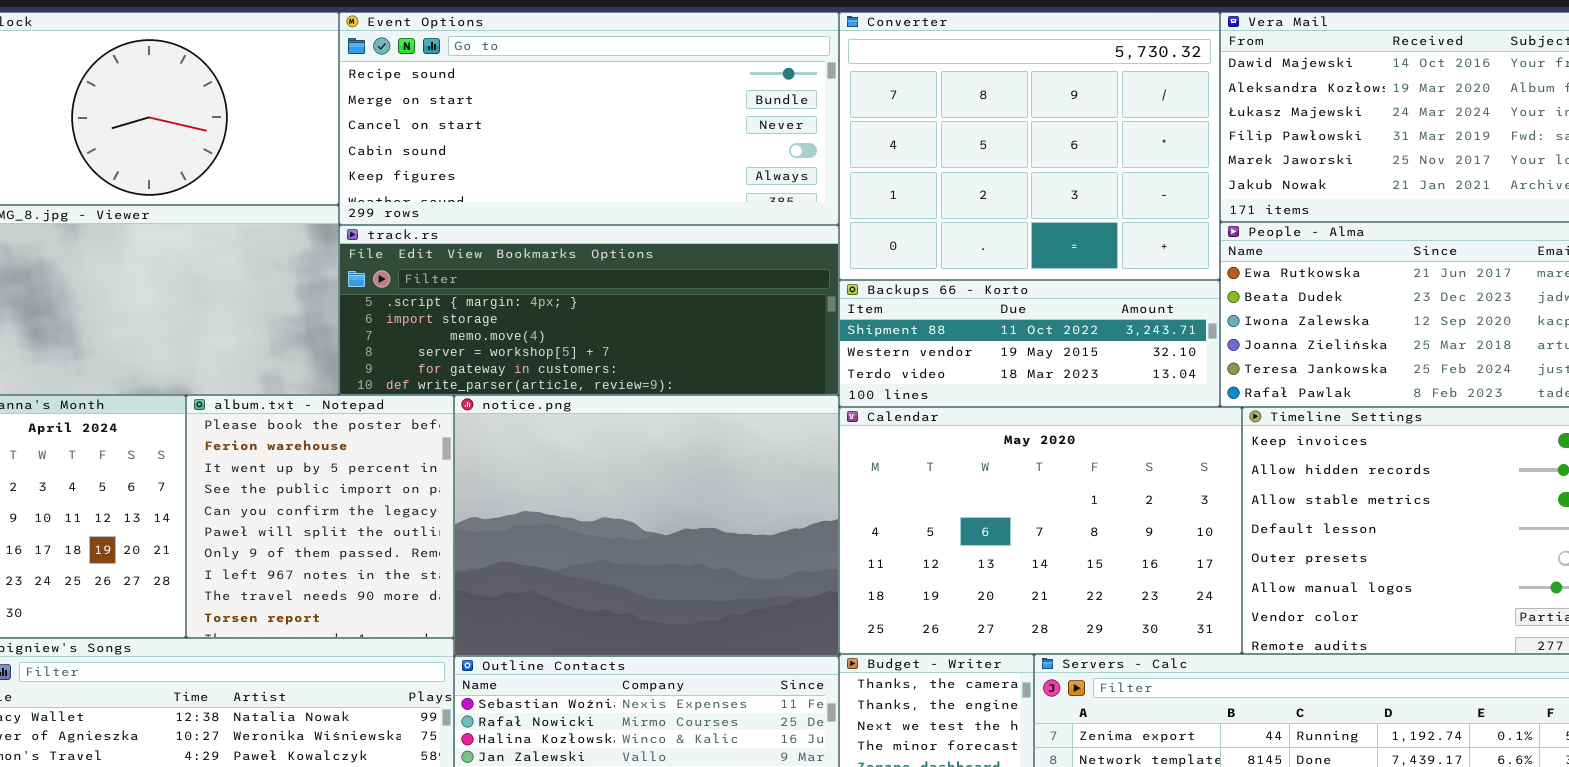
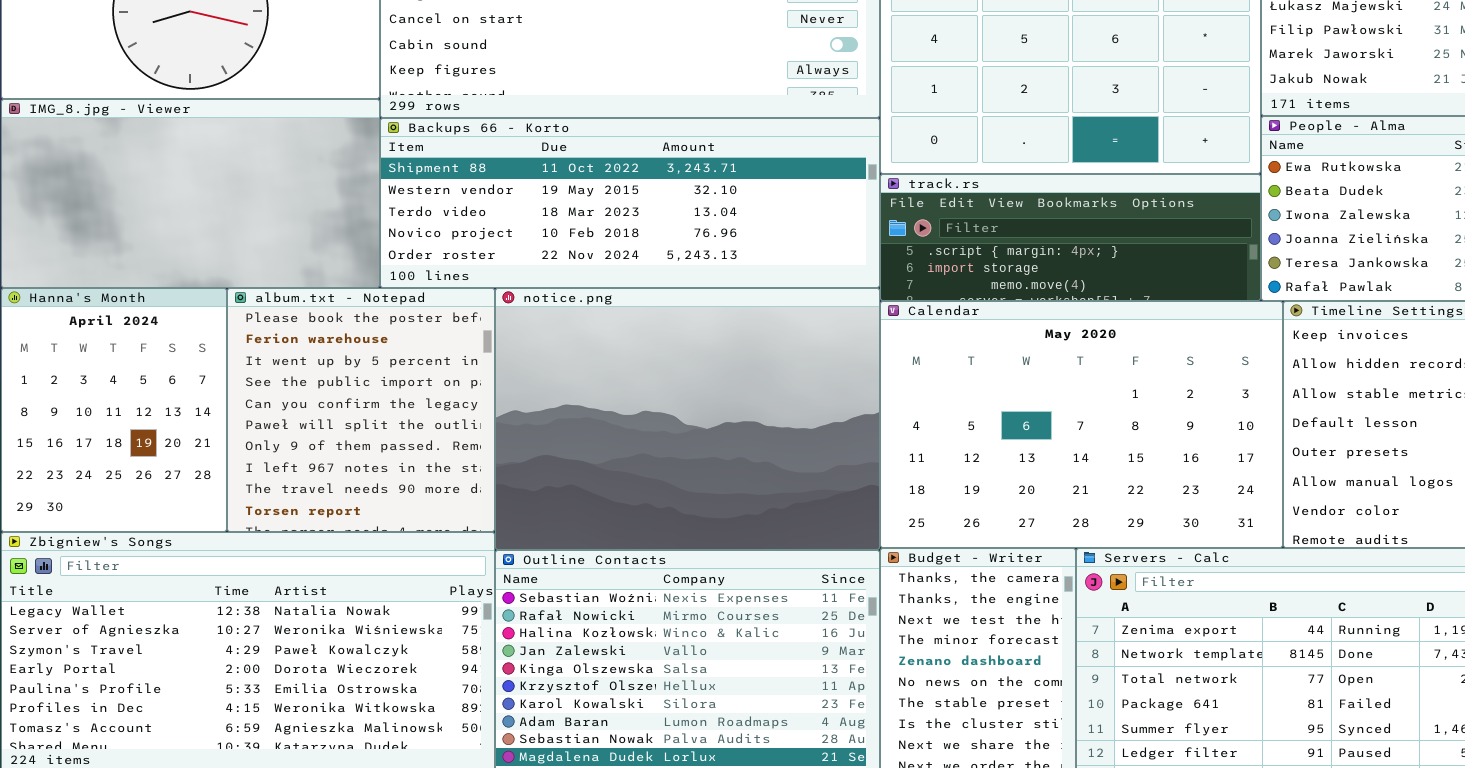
track.rs: [339,225,839,395] -> [880,174,1261,301], moved, resized
Backups 66 - Korto: [839,280,1220,407] -> [380,118,880,288], moved, resized

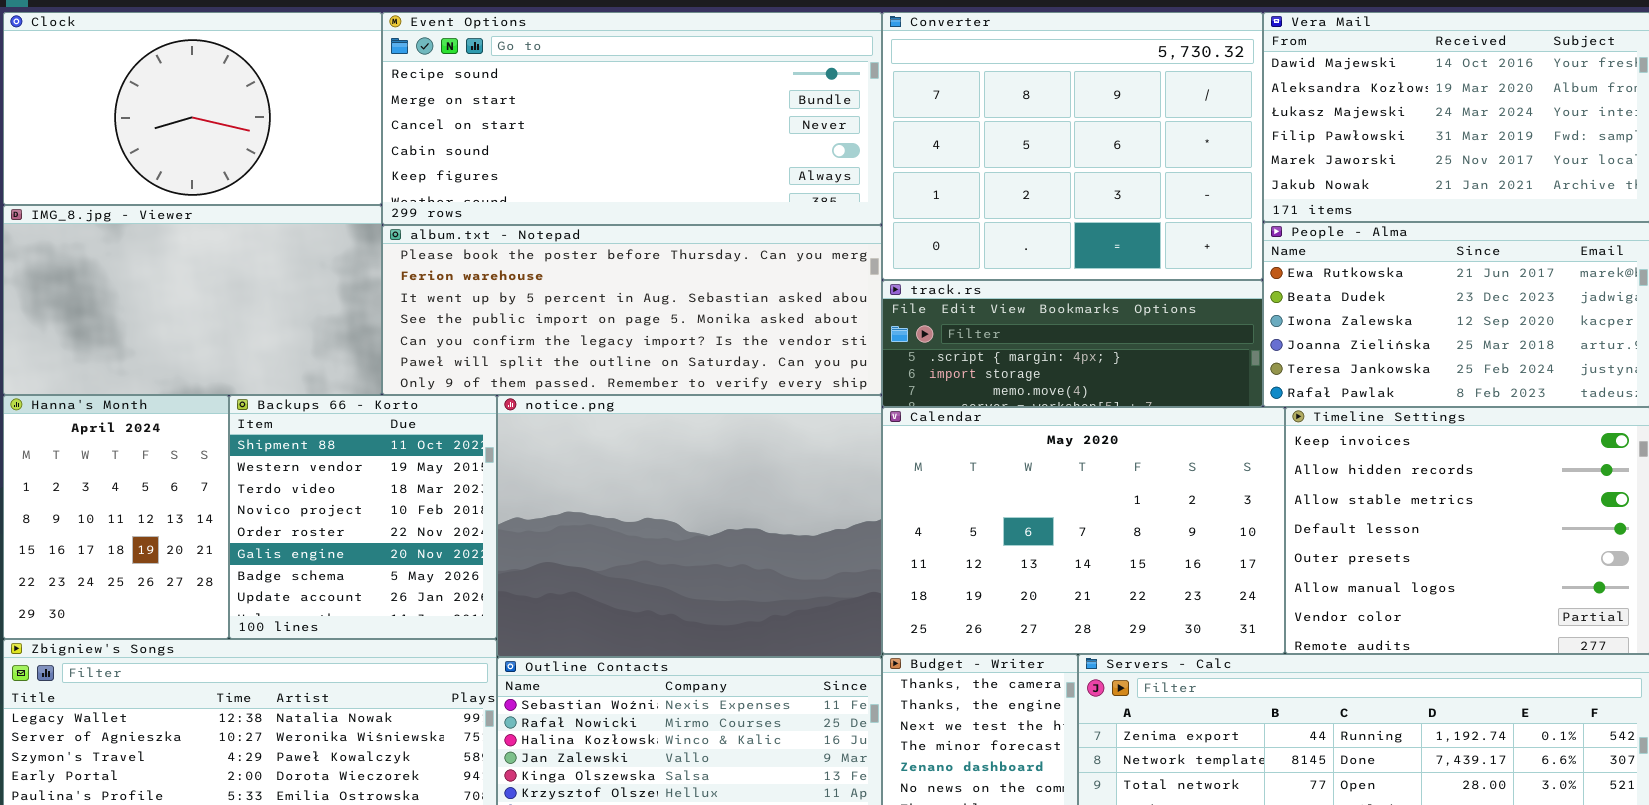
Backups 66 - Korto: [380,118,880,288] -> [229,395,497,639], moved, resized
album.txt - Notepad: [227,288,495,532] -> [382,225,882,395], moved, resized

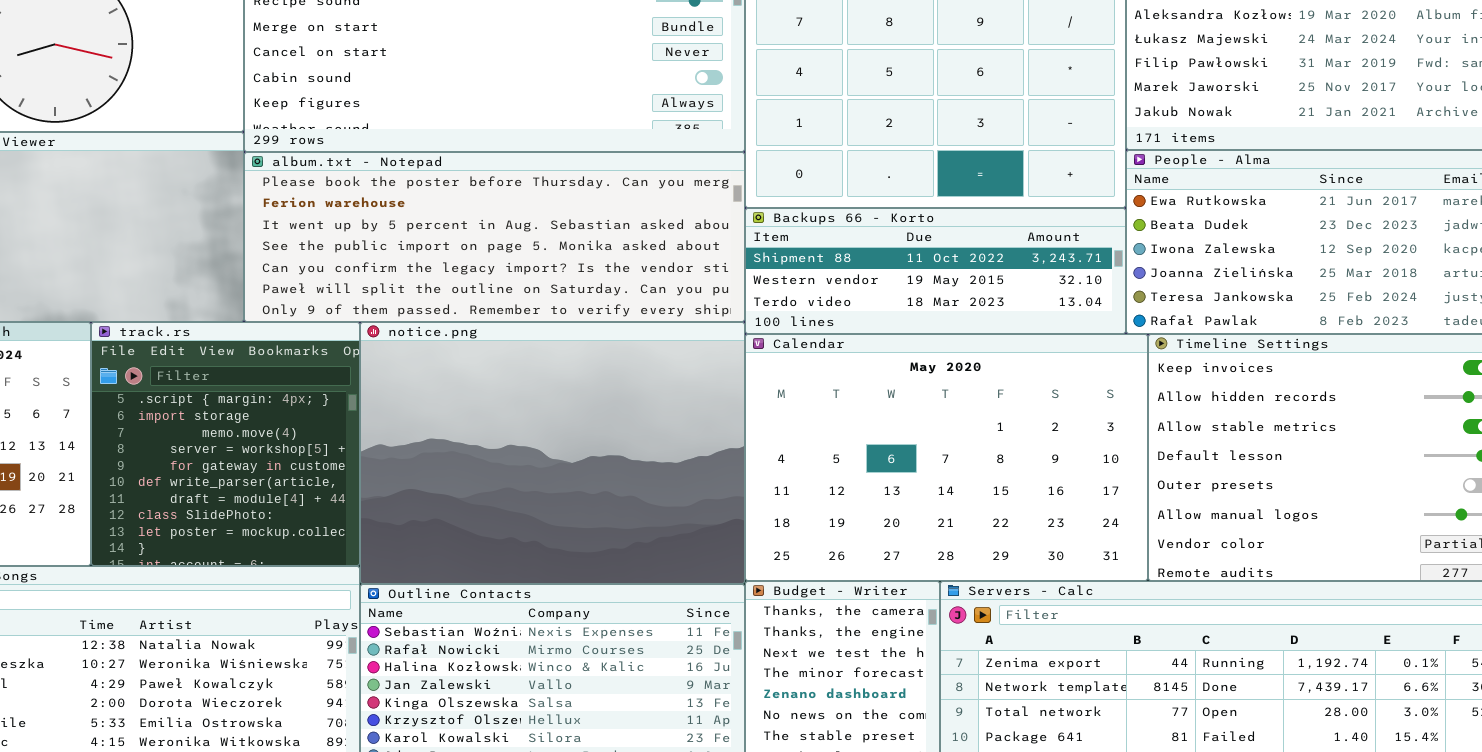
track.rs: [882,280,1263,407] -> [91,322,360,566], moved, resized
Backups 66 - Korto: [229,395,497,639] -> [745,208,1126,334], moved, resized

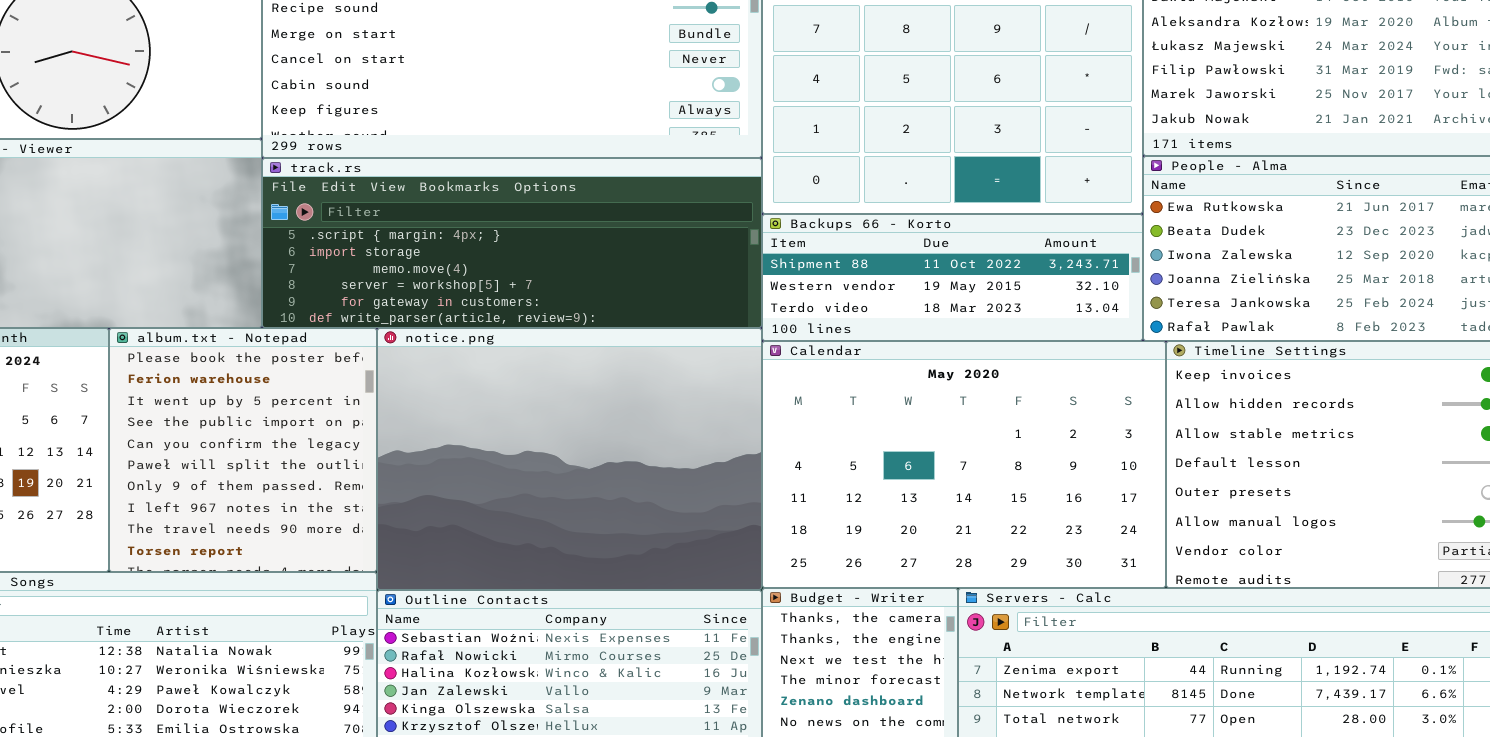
album.txt - Notepad: [244,152,745,322] -> [109,328,377,572], moved, resized
track.rs: [91,322,360,566] -> [262,158,762,328], moved, resized

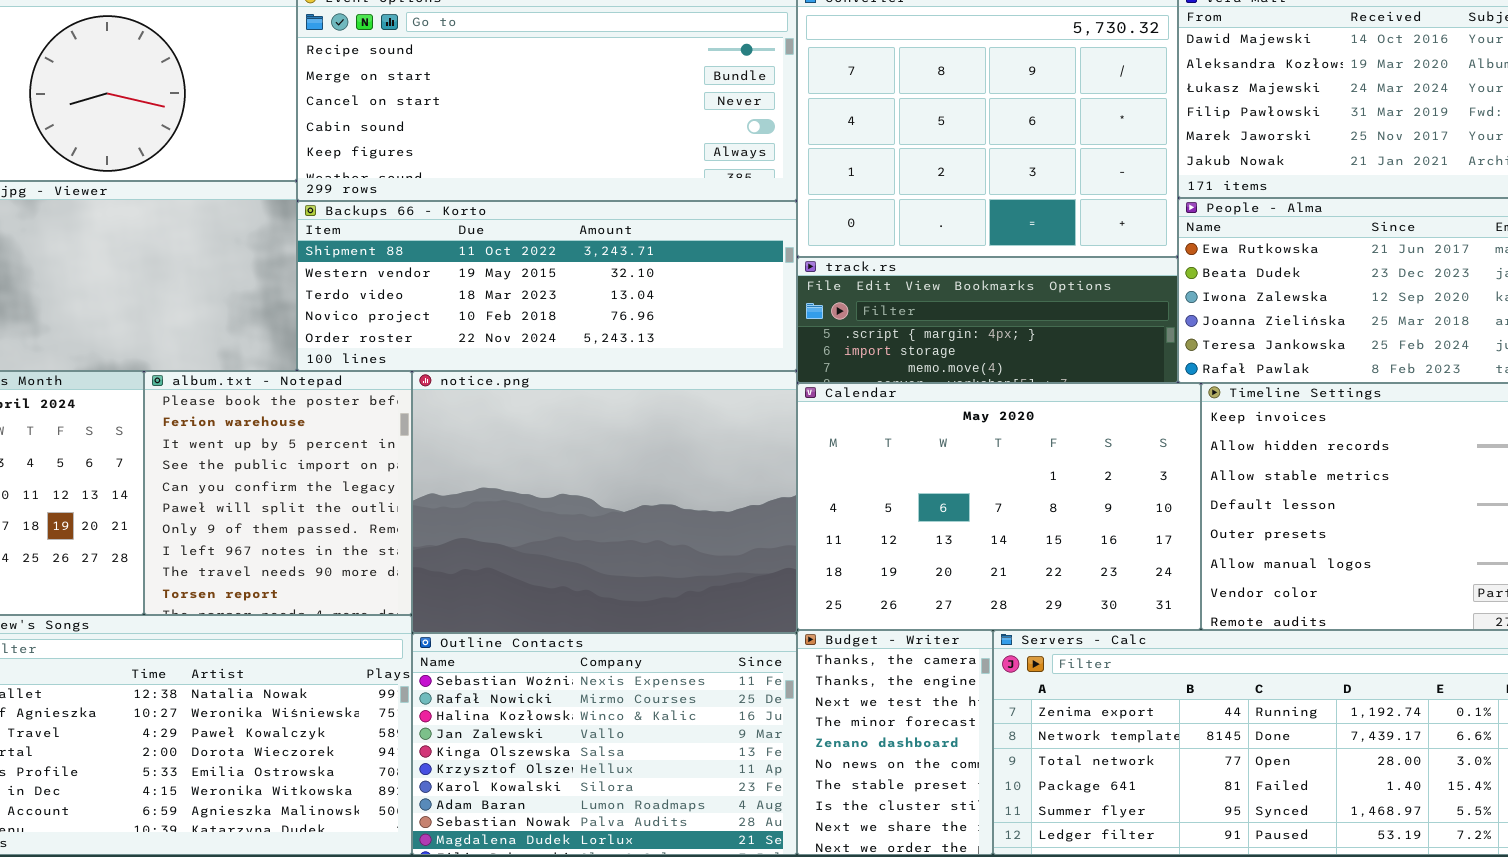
track.rs: [262,158,762,328] -> [797,257,1178,383], moved, resized
Backups 66 - Korto: [762,214,1143,341] -> [297,201,797,371], moved, resized

